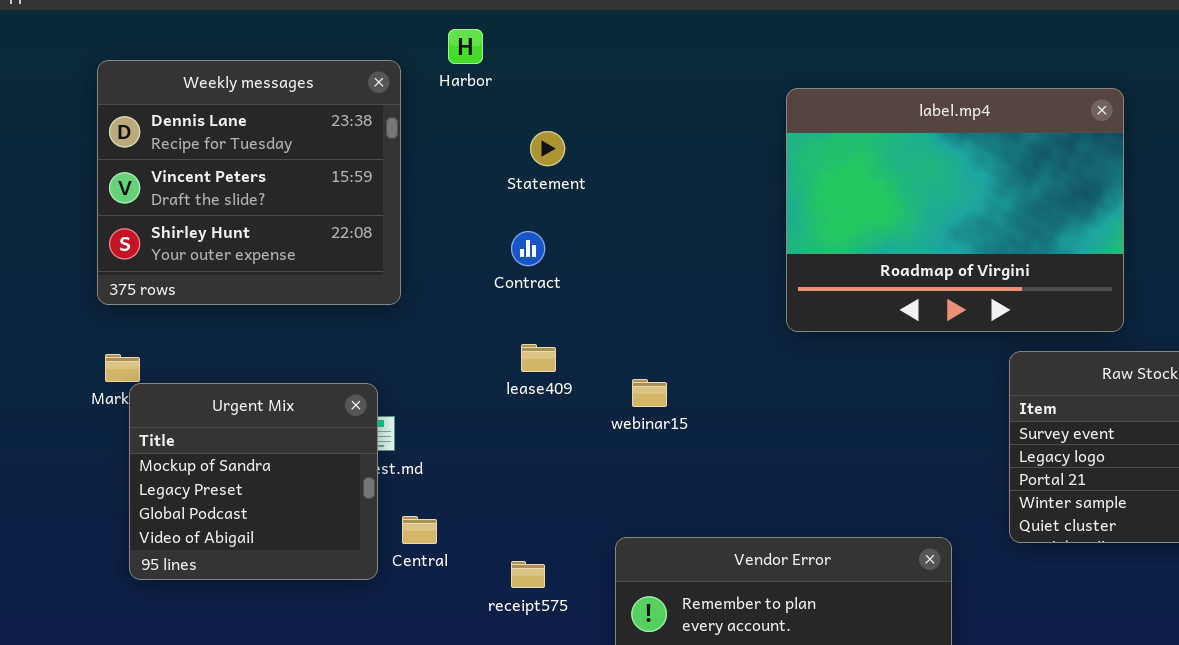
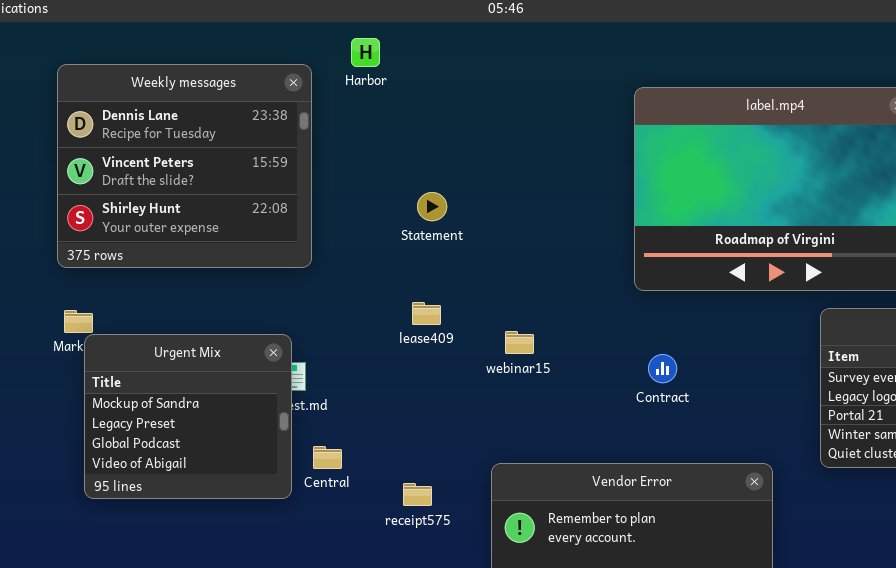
Statement: [530,131,565,166] -> [417,192,447,221], moved
Contract: [511,231,545,266] -> [648,354,677,383], moved

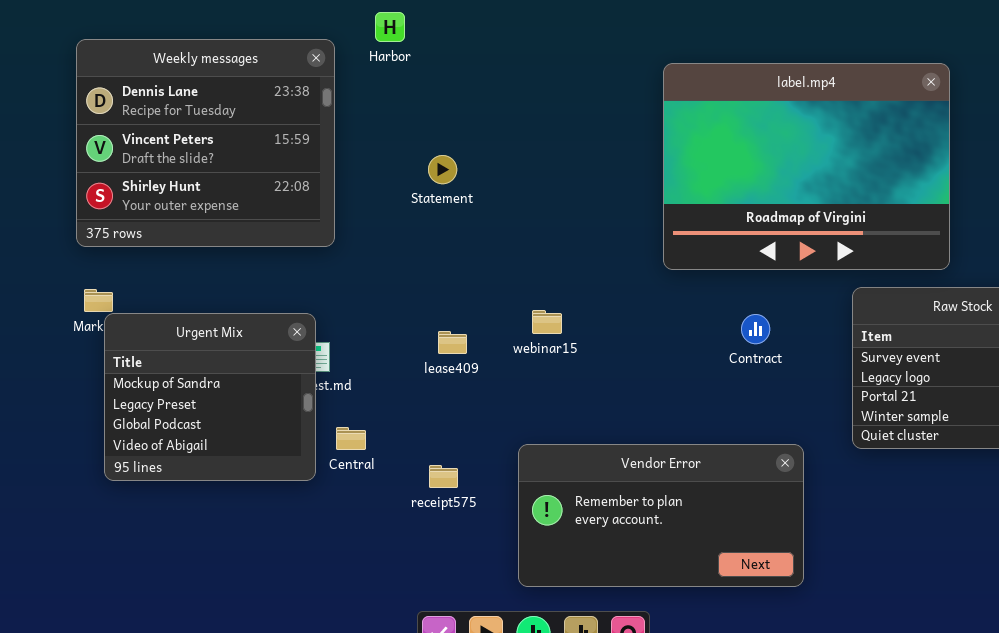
Statement: [417,192,447,221] -> [428,155,457,184], moved
lease409: [412,302,441,325] -> [438,331,467,354], moved
Contract: [648,354,677,383] -> [741,314,770,344], moved

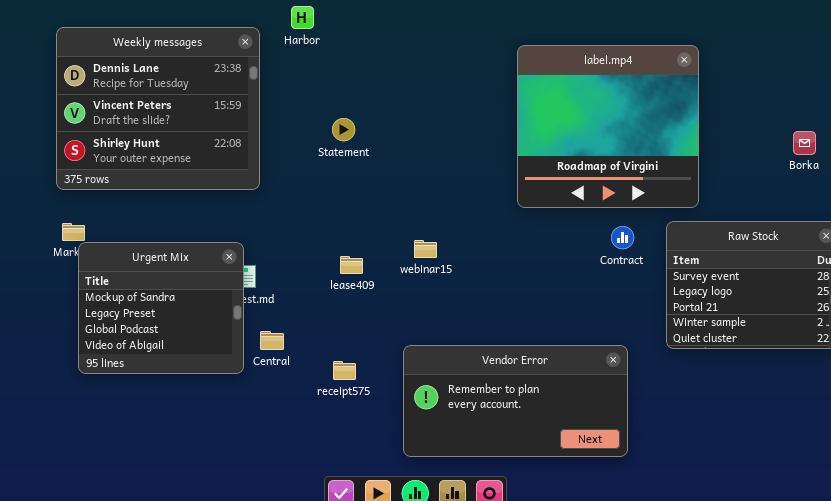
label.mp4: [663,63,950,270] -> [517,45,699,208], resized
Contract: [741,314,770,344] -> [611,226,634,249], moved

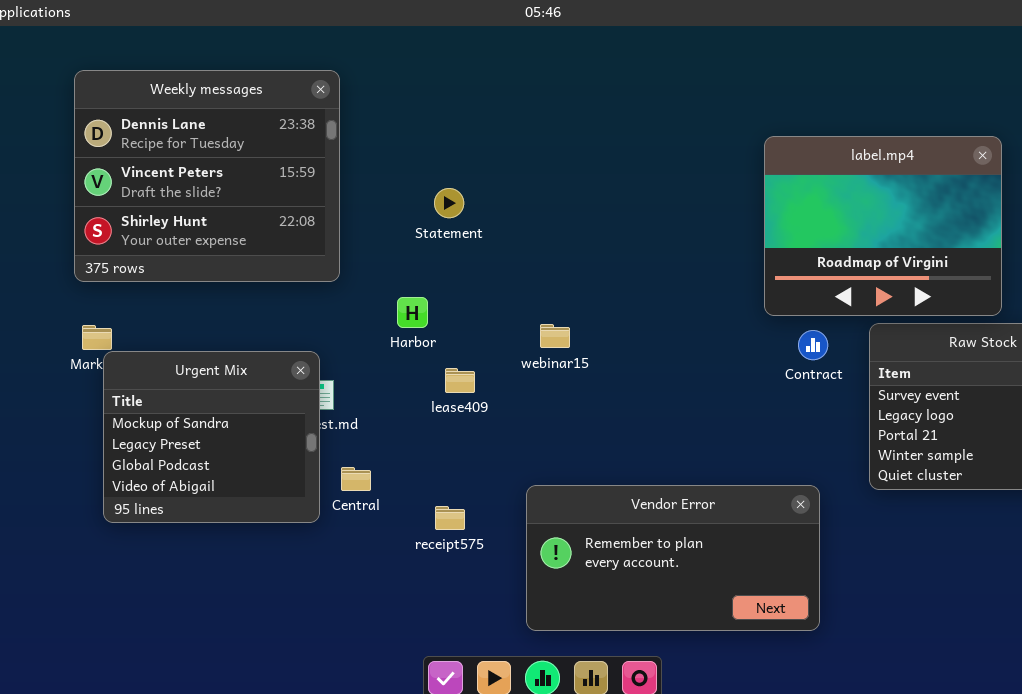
Harbor: [291,6,314,29] -> [397,297,428,328], moved
label.mp4: [517,45,699,208] -> [764,136,1002,316], moved, resized
webinar15: [414,240,437,258] -> [540,324,570,348], moved

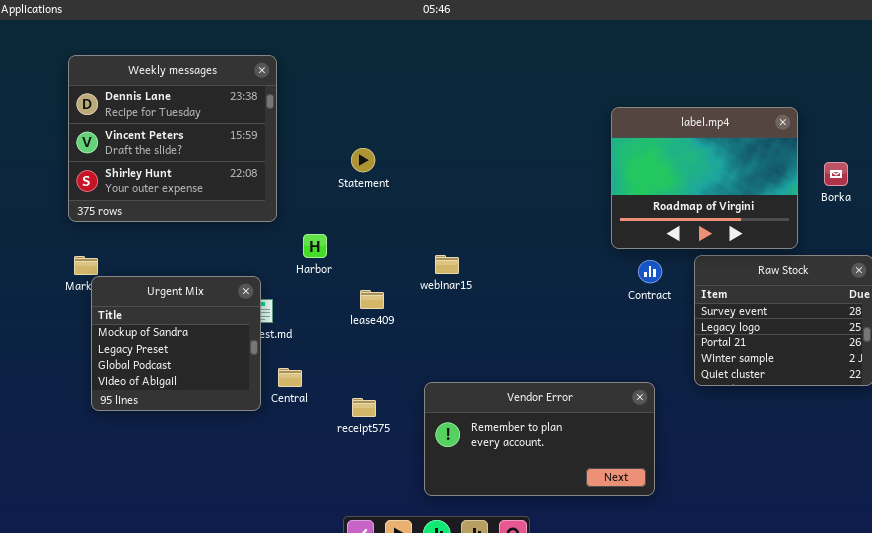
Harbor: [397,297,428,328] -> [303,234,327,258], moved

